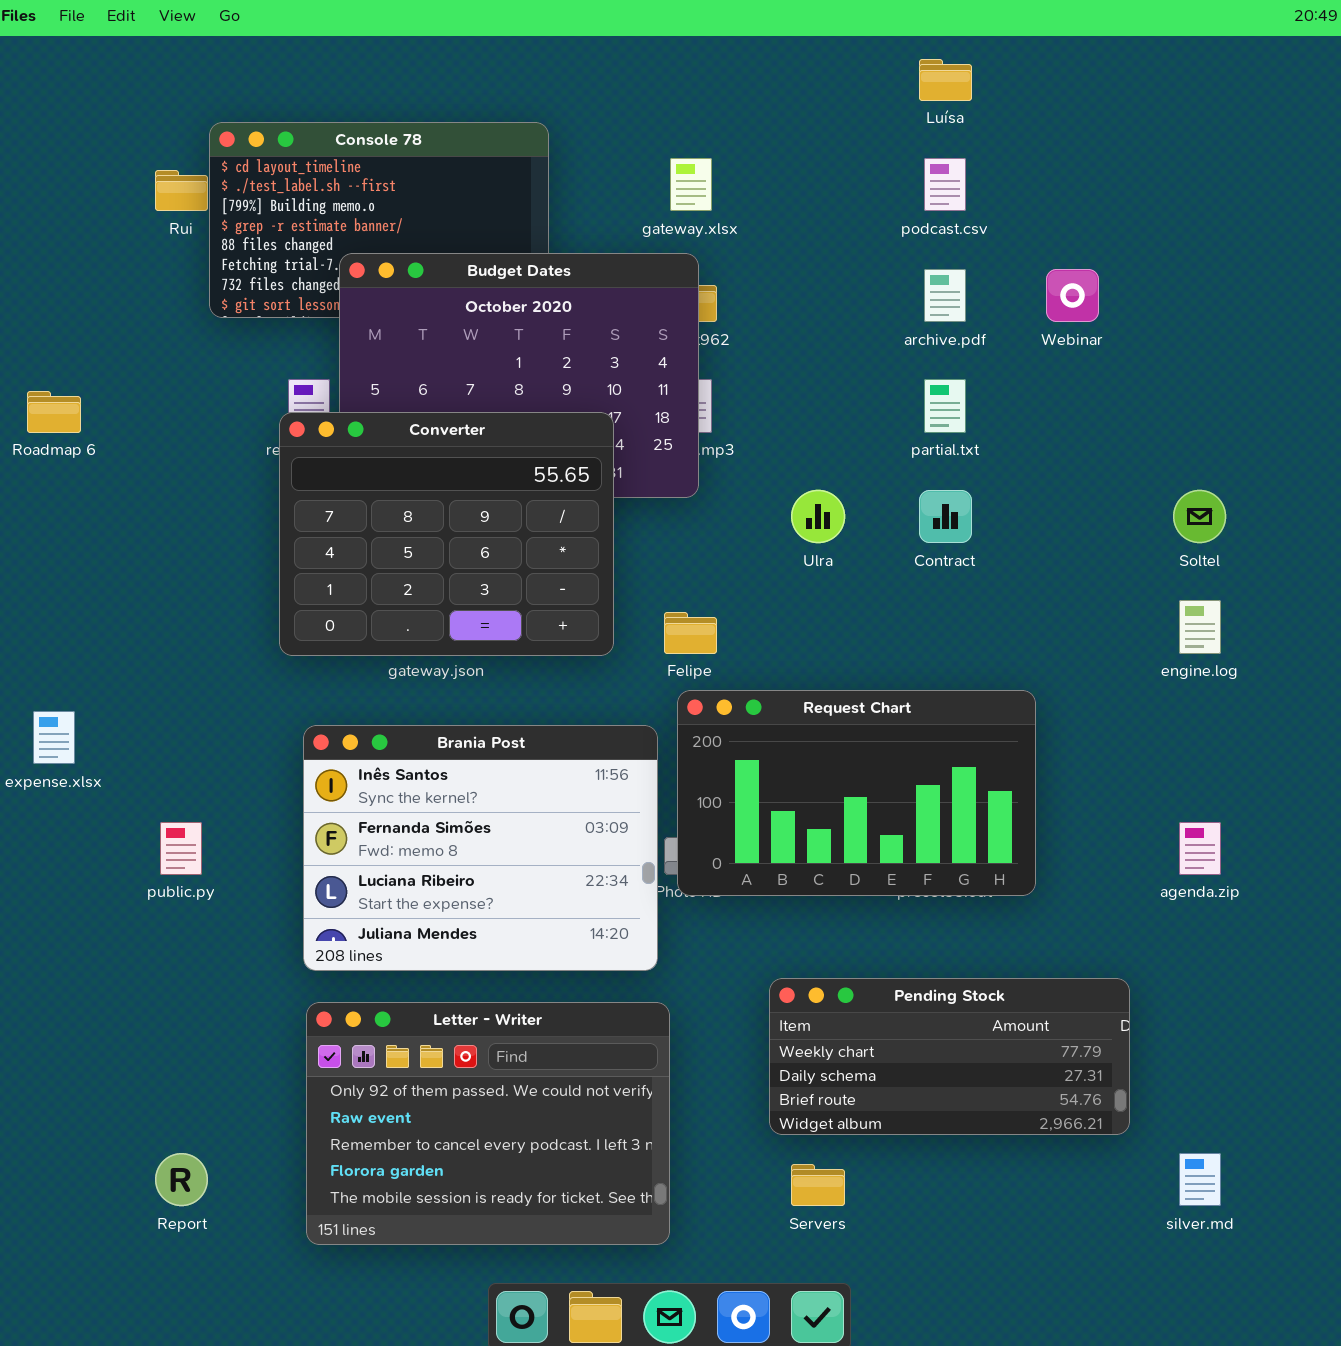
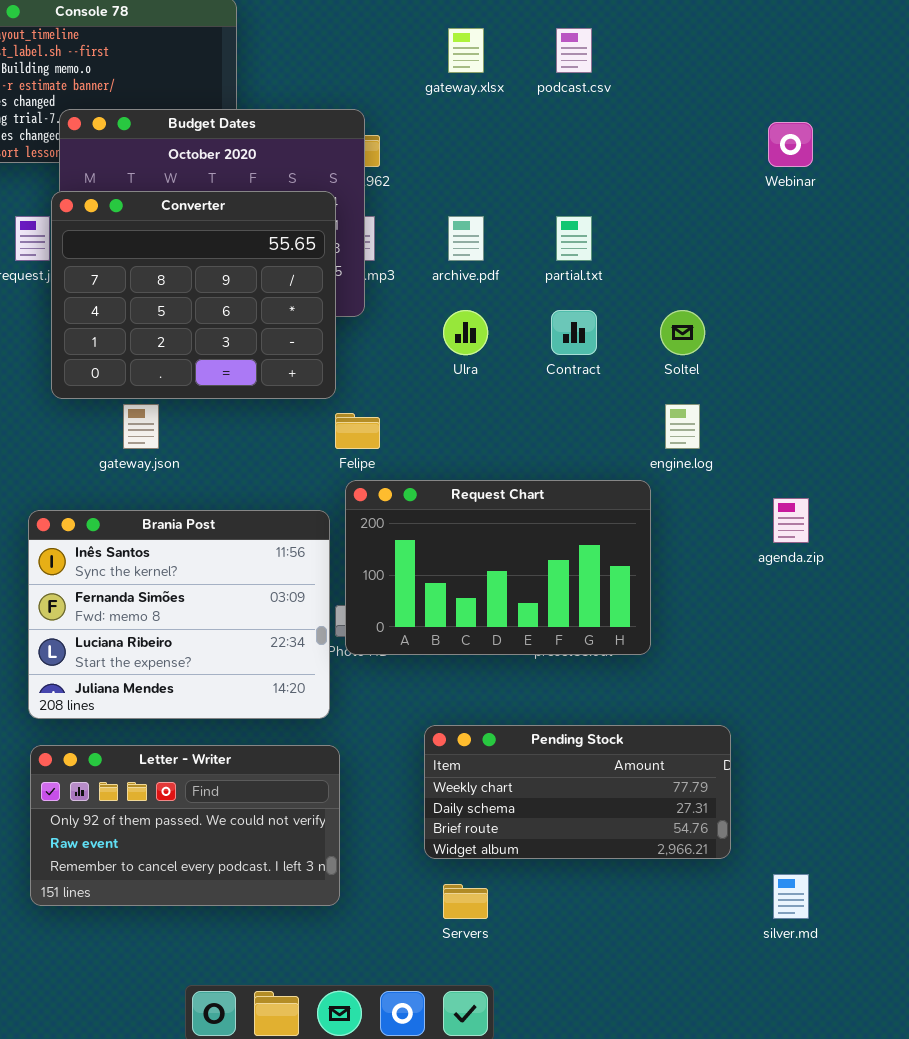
gateway.xlsx: [670,158,712,211] -> [448,28,484,73], moved
archive.pdf: [924,269,966,322] -> [448,216,484,261], moved
Webinar: [1046,269,1099,322] -> [768,122,813,167], moved
Converter: [279,412,614,656] -> [51,191,336,399], moved
Soltel: [1173,490,1226,543] -> [660,310,705,355], moved
engine.log: [1179,600,1221,654] -> [665,404,700,449], moved
agenda.zip: [1179,822,1221,875] -> [773,498,809,543], moved
Letter - Writer: [306,1002,670,1245] -> [30,745,340,906], resized

